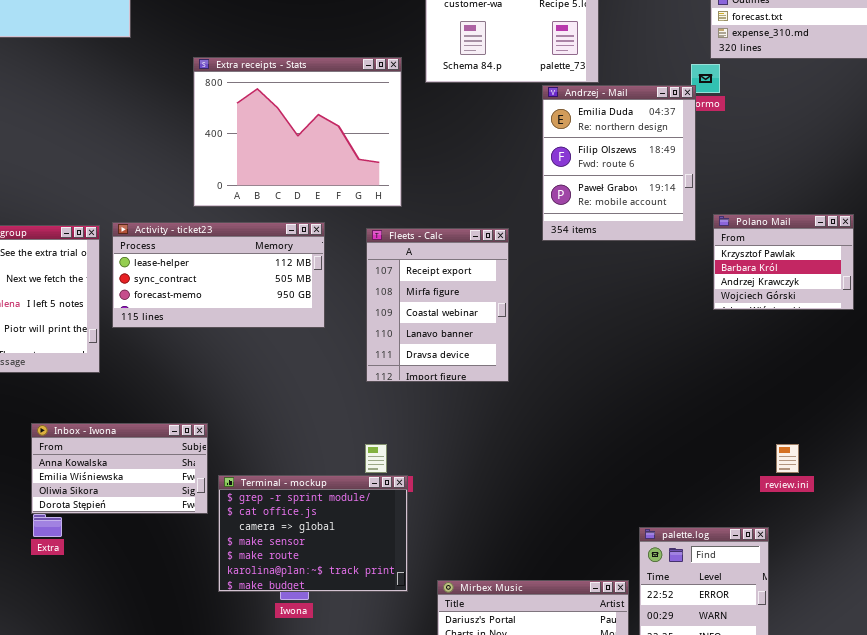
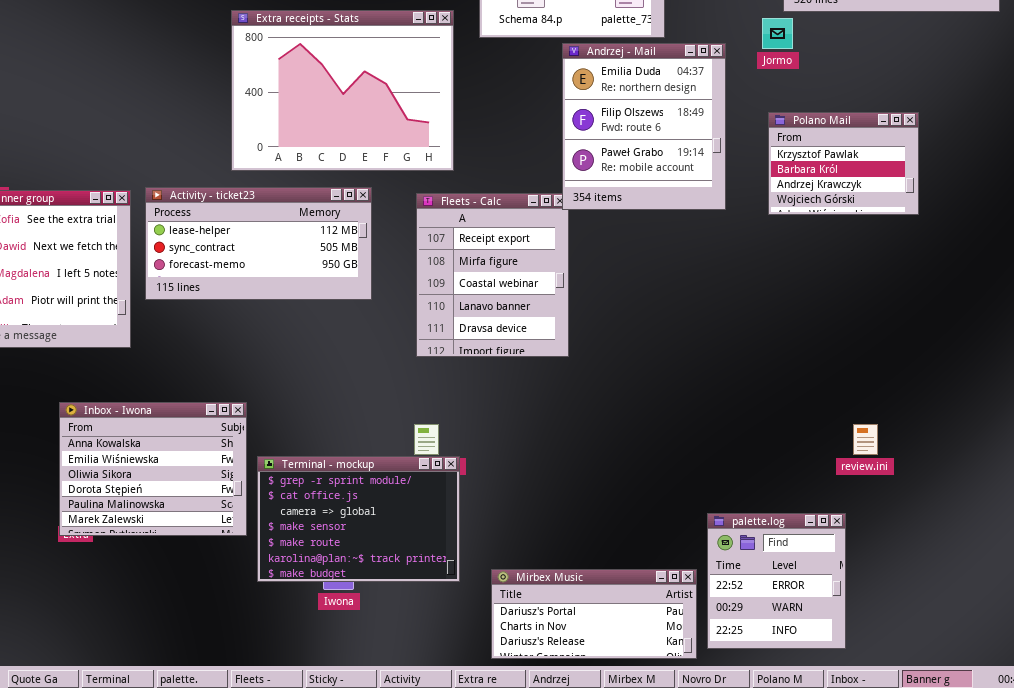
Andrzej - Mail: [542,85,696,241] -> [562,43,726,210], moved
Polano Mail: [713,214,854,310] -> [768,112,919,215], moved
Inbox - Iwona: [31,423,208,514] -> [59,402,247,536], resized

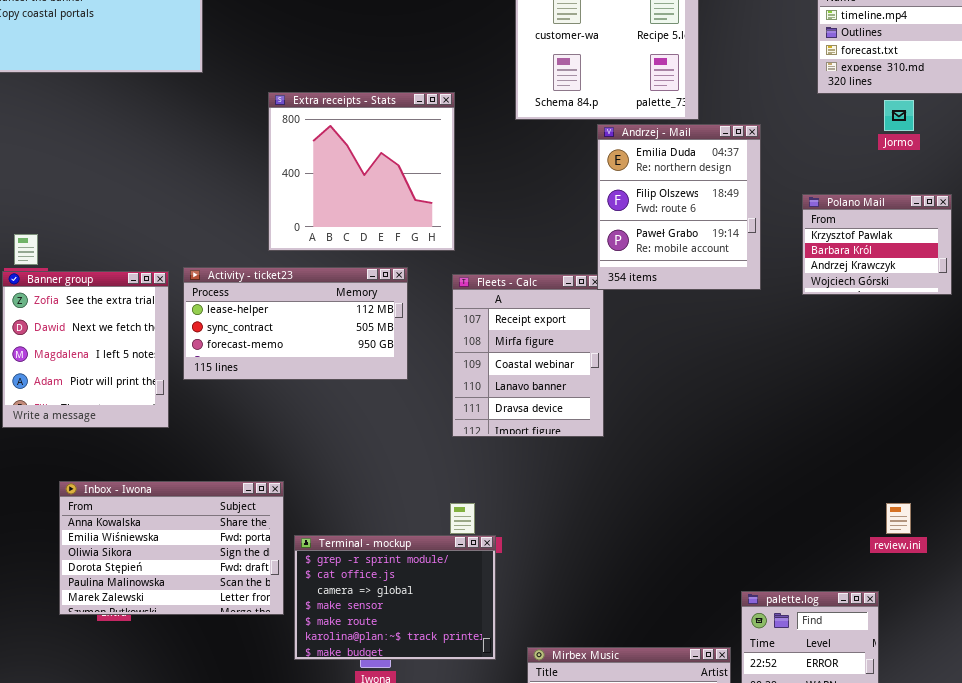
Extra receipts - Stats: [231,10,454,171] -> [268,92,455,251], resized
Jormo: [762,18,793,49] -> [884,100,914,131], moved
Inbox - Iwona: [59,402,247,536] -> [59,481,284,615], resized

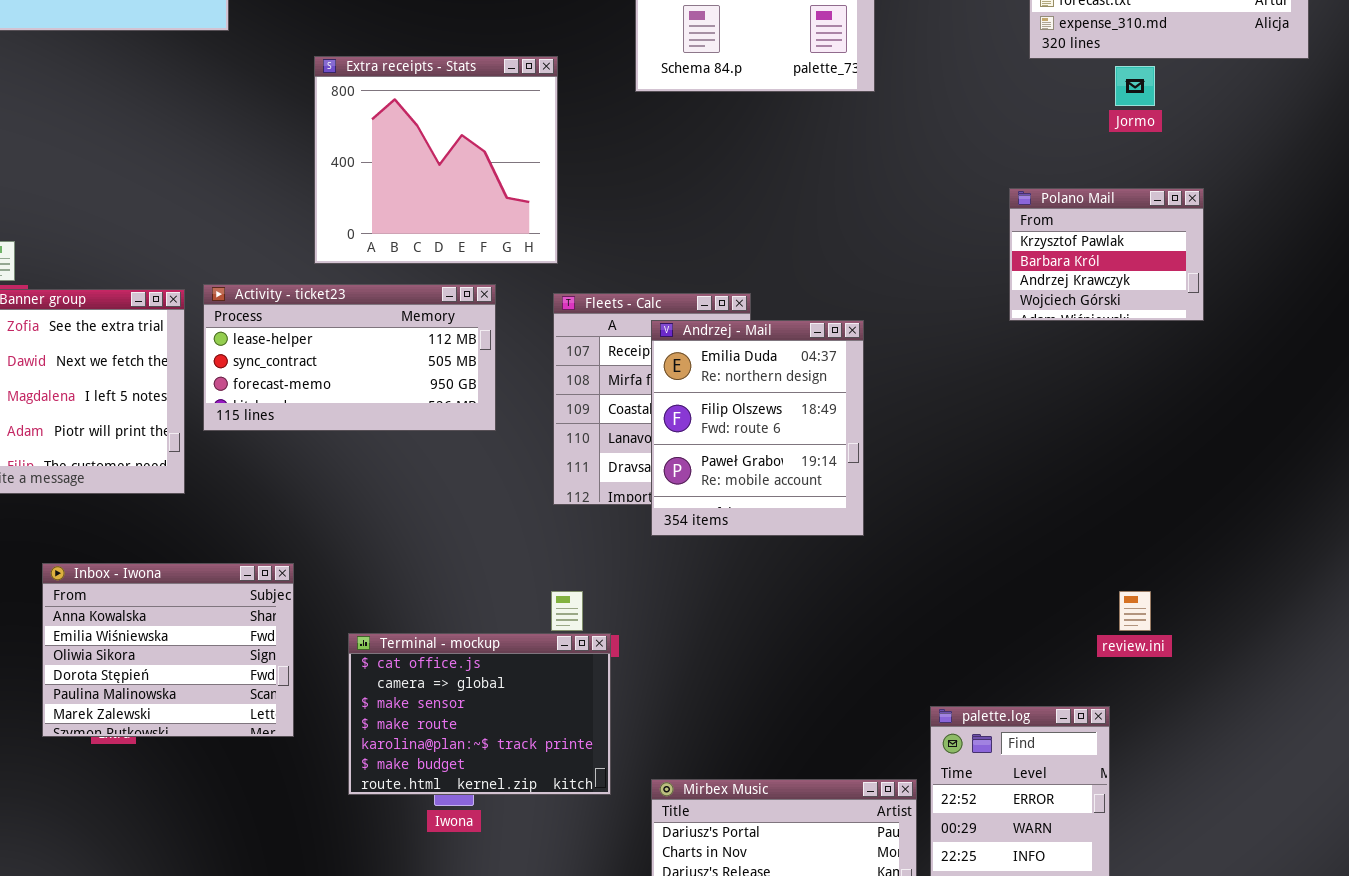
Andrzej - Mail: [597,124,761,290] -> [651,320,864,536], moved
Inbox - Iwona: [59,481,284,615] -> [42,563,294,737], resized
Terminal - mockup: [294,535,496,660] -> [348,633,611,795], scrolled down 1 row

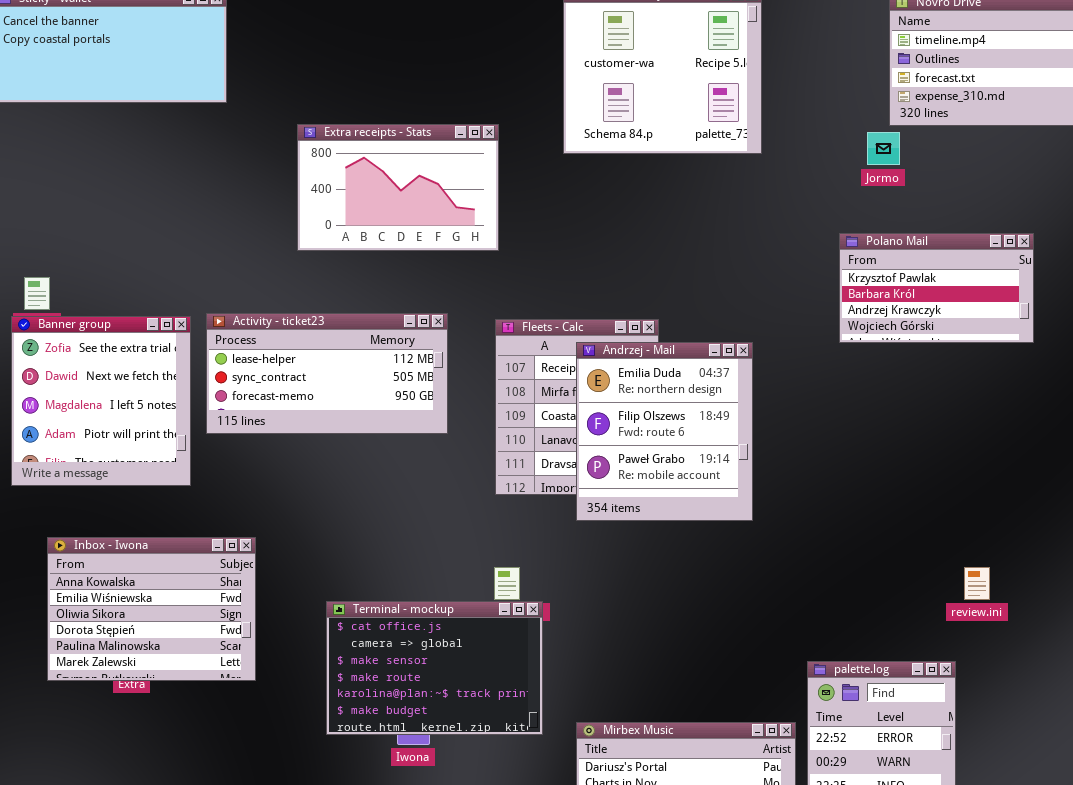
Extra receipts - Stats: [314,56,558,264] -> [297,124,499,251], resized
Jormo: [1115,66,1155,106] -> [867,132,900,165], moved
Polano Mail: [1009,188,1204,321] -> [839,233,1034,343], resized
Inbox - Iwona: [42,563,294,737] -> [47,537,256,681], moved

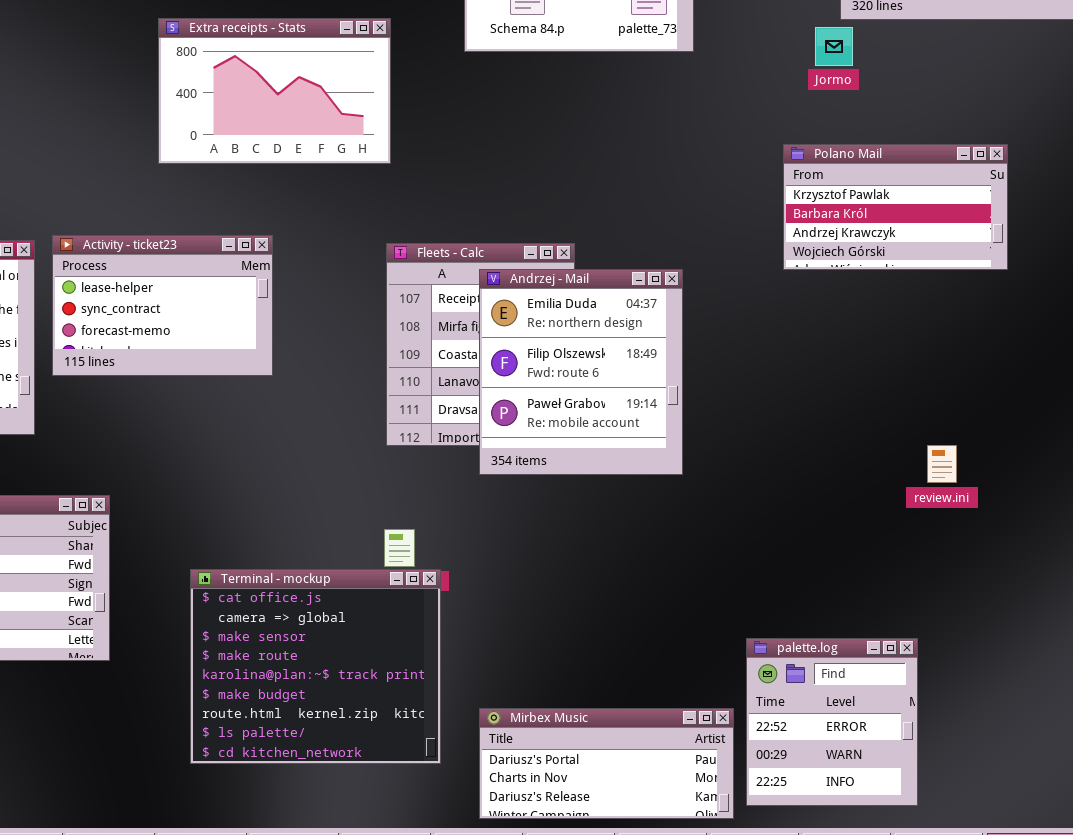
Activity - ticket23: [206,313,448,434] -> [52,235,273,376], resized
review.ini: [964,567,990,600] -> [927,445,957,483], moved
Terminal - mockup: [326,601,543,735] -> [190,569,441,764], resized

